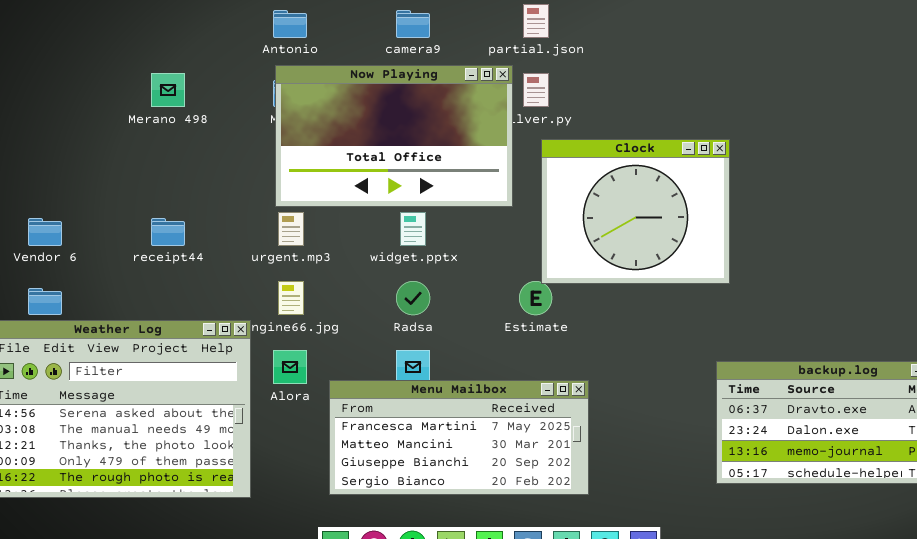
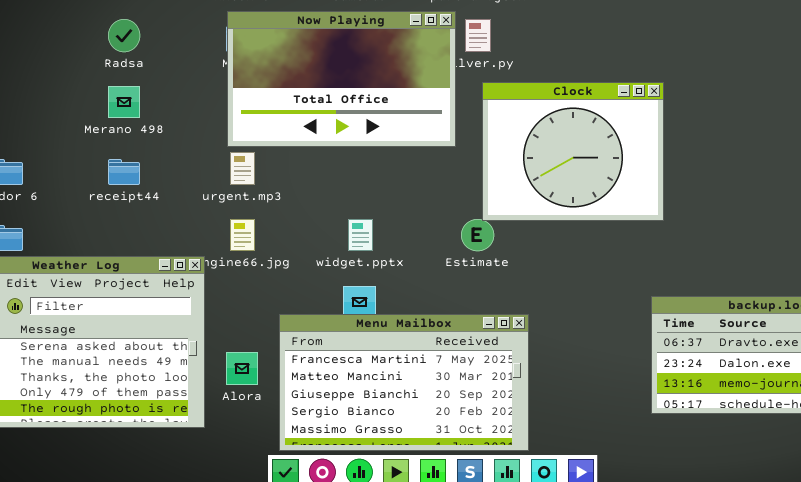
Merano 498: [151,73,185,107] -> [108,86,140,118], moved
widget.pptx: [400,212,426,246] -> [348,219,373,251], moved
Radsa: [396,281,430,315] -> [108,19,140,52], moved
Alora: [273,350,307,384] -> [226,352,258,385], moved
Menu Mailbox: [329,380,589,495] -> [279,314,529,451], resized

